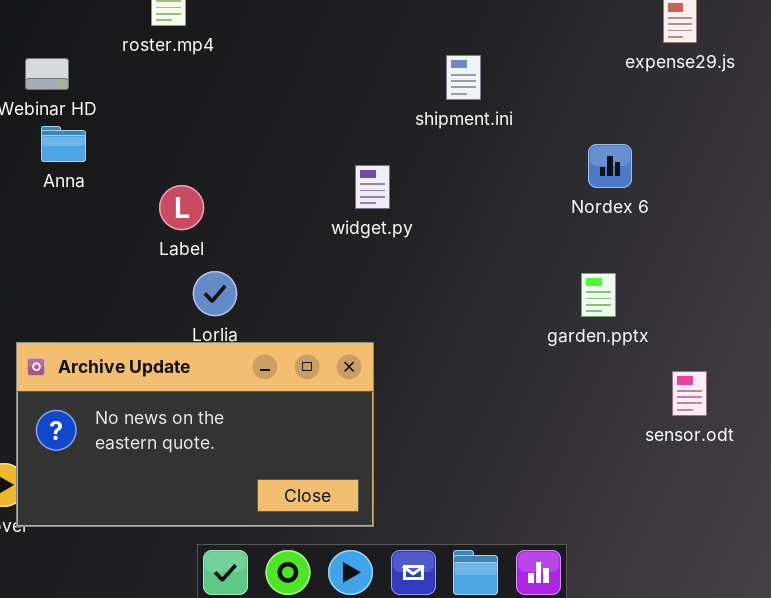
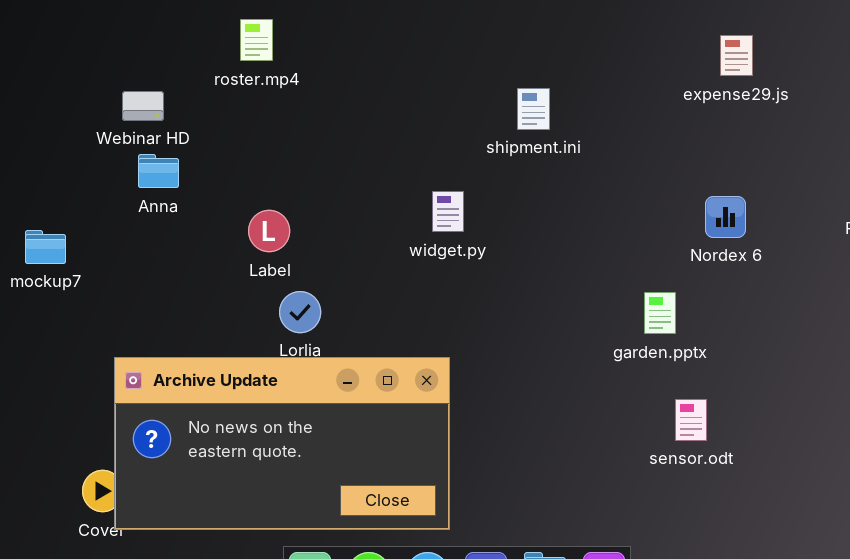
Nordex 6: [588,144,632,188] -> [705,196,746,238], moved
sensor.odt: [672,371,707,416] -> [675,399,707,441], moved

